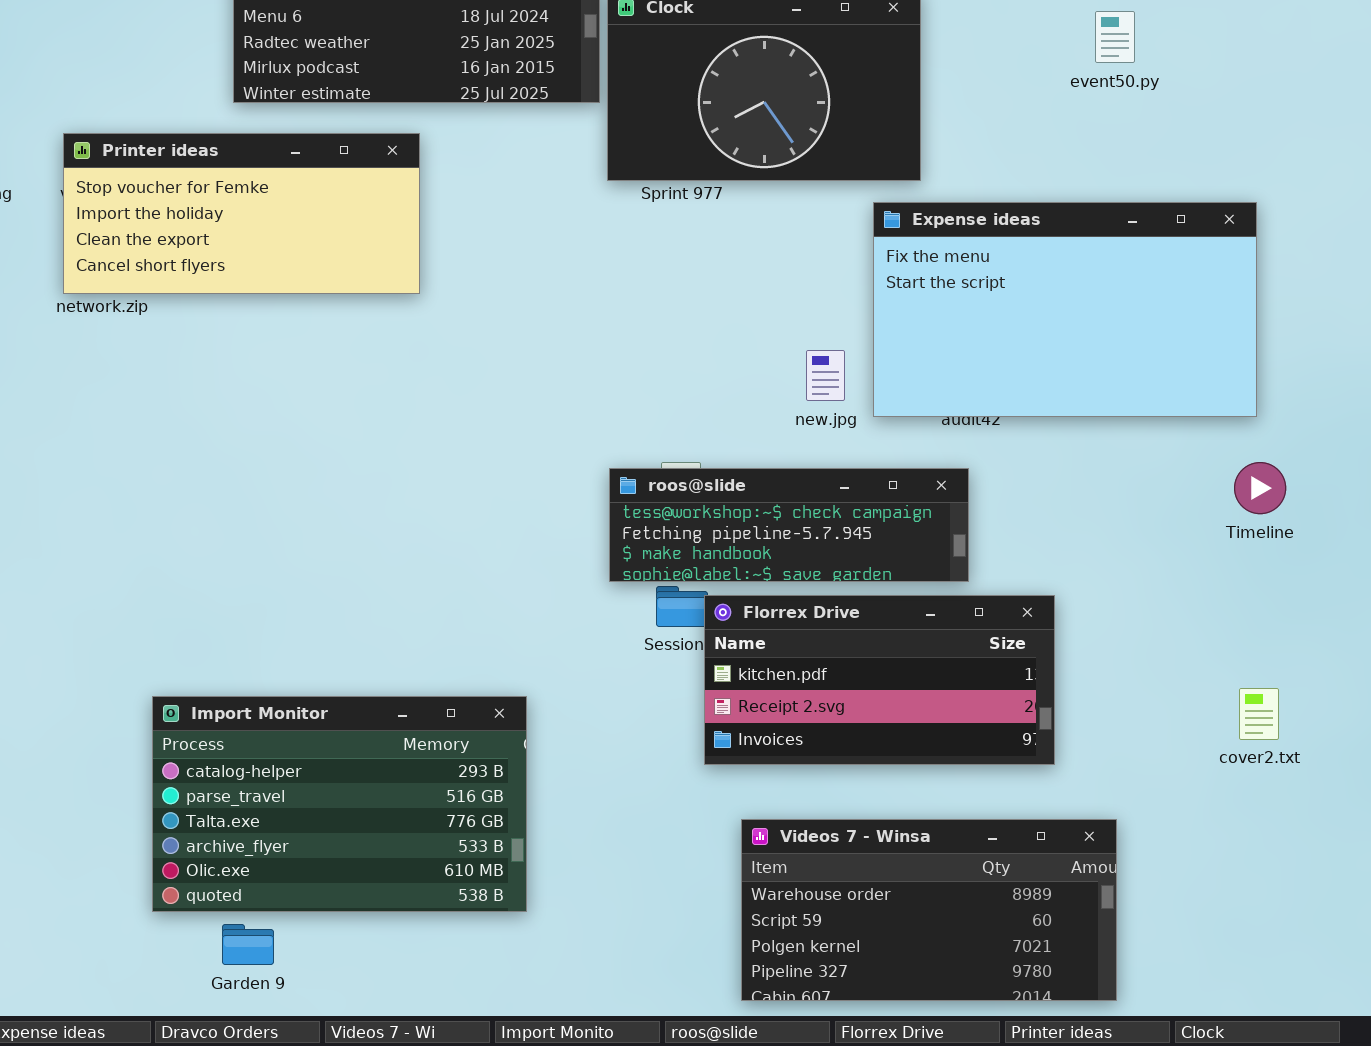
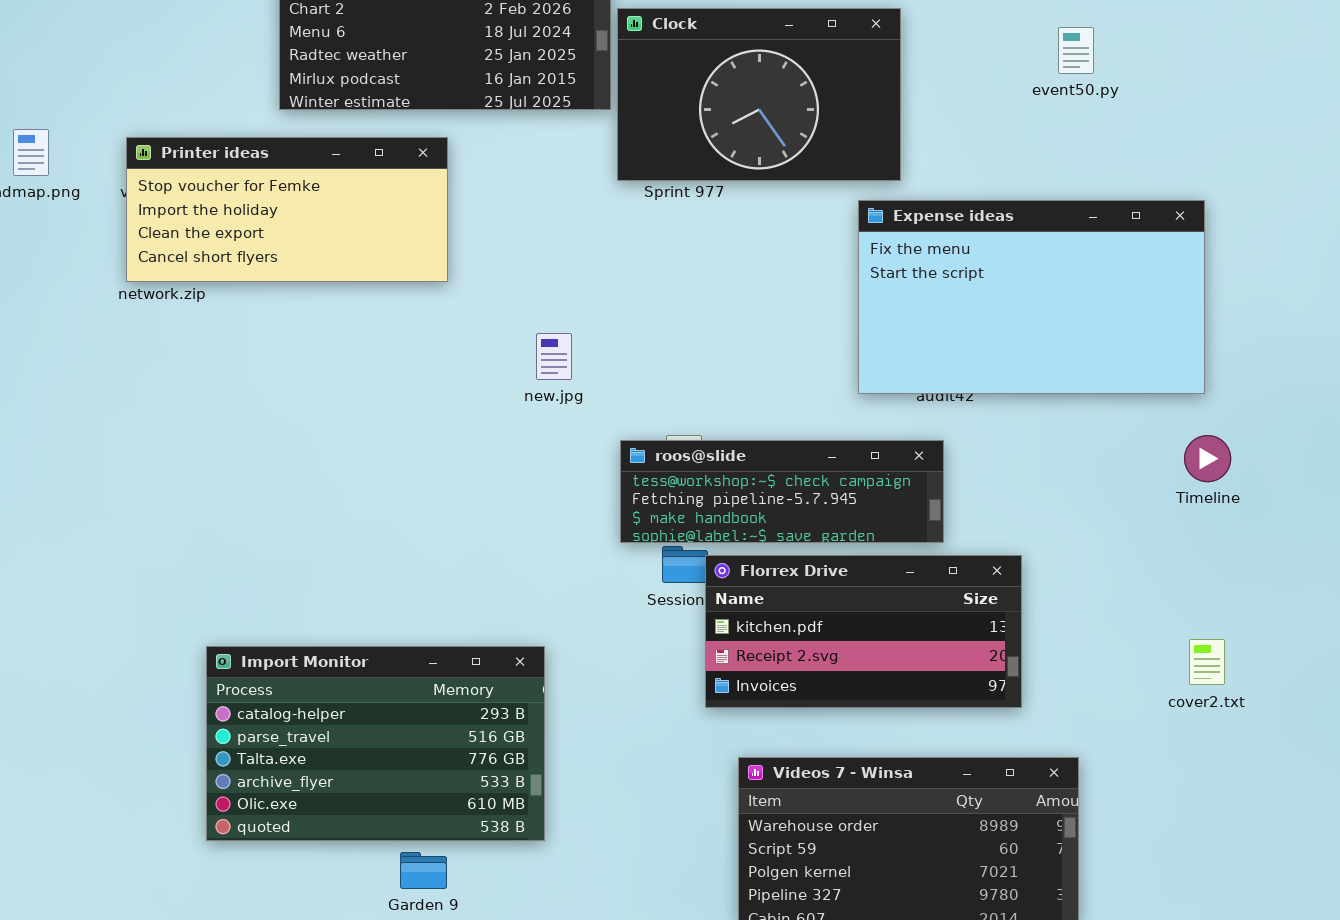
new.jpg: [806,350,845,401] -> [536,333,572,380], moved
Garden 9: [222,924,274,965] -> [400,852,447,889], moved

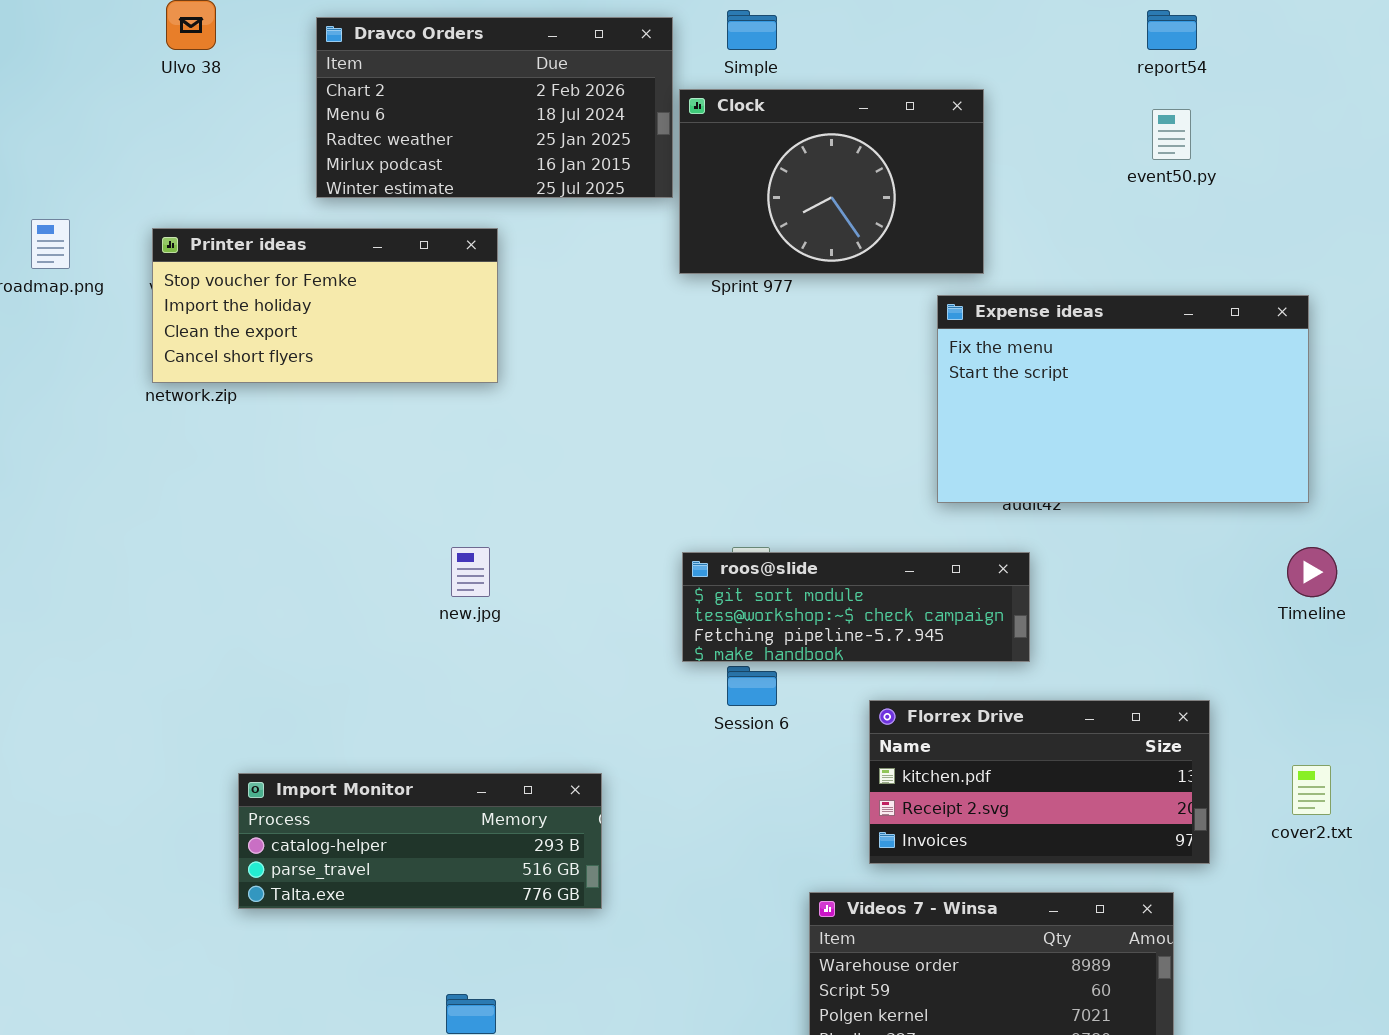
new.jpg: [536,333,572,380] -> [451,547,490,597], moved
roos@slide: [620,440,944,543] -> [682,552,1030,662], scrolled up 1 row
Florrex Drive: [705,555,1022,708] -> [869,700,1210,864], moved
Import Monitor: [206,646,545,841] -> [238,773,602,909], resized

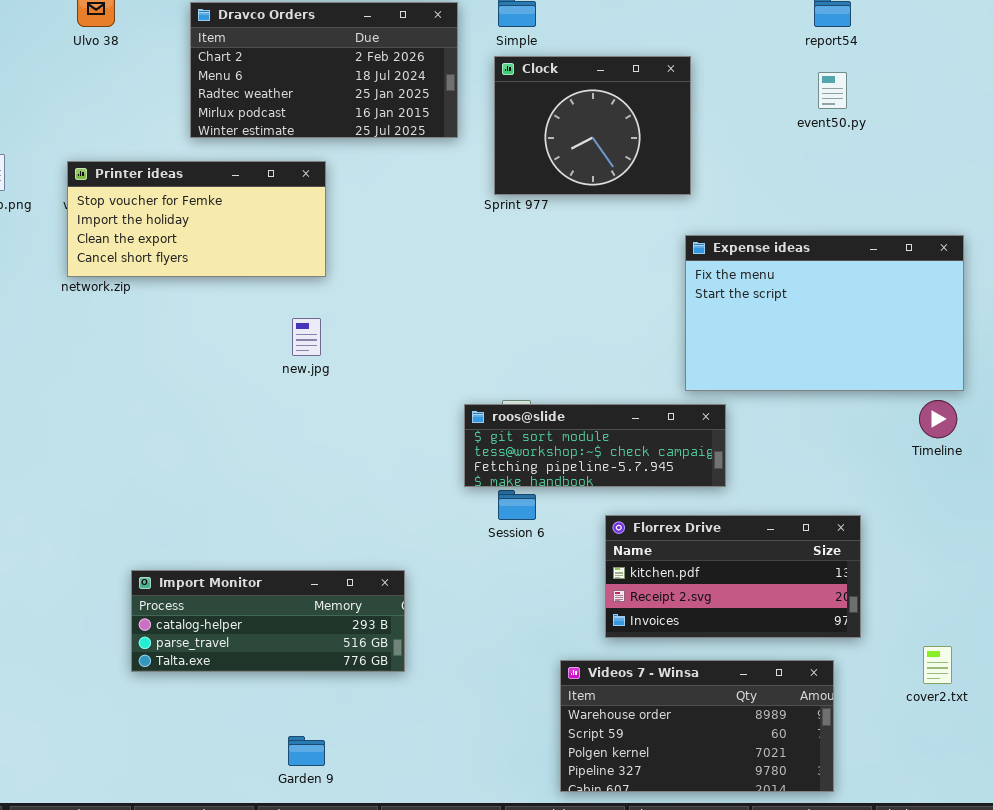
Clock: [679,89,984,274] -> [494,56,691,195], resized
Expense ideas: [937,295,1309,503] -> [685,235,964,391], moved
new.jpg: [451,547,490,597] -> [292,318,321,356], moved
cover2.txt: [1292,765,1331,815] -> [923,646,952,684], moved

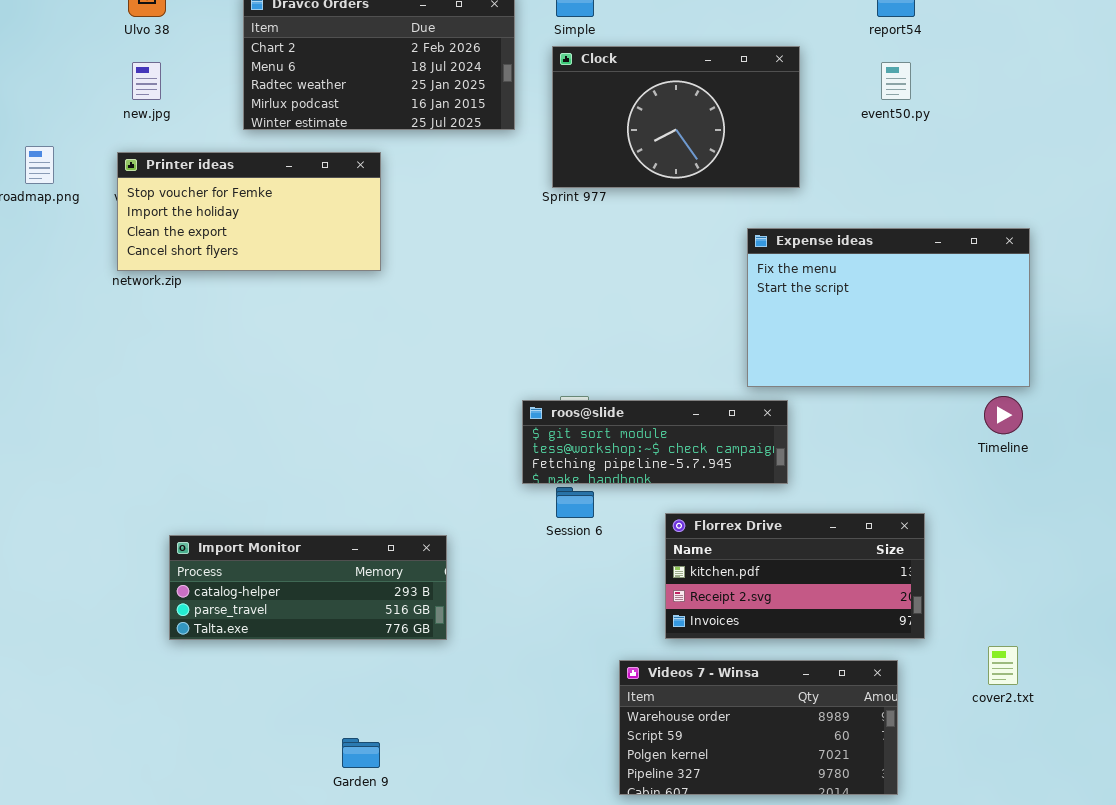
Clock: [494,56,691,195] -> [552,46,800,188], resized
new.jpg: [292,318,321,356] -> [132,62,161,100], moved
Import Monitor: [131,570,405,672] -> [169,535,447,640], moved

